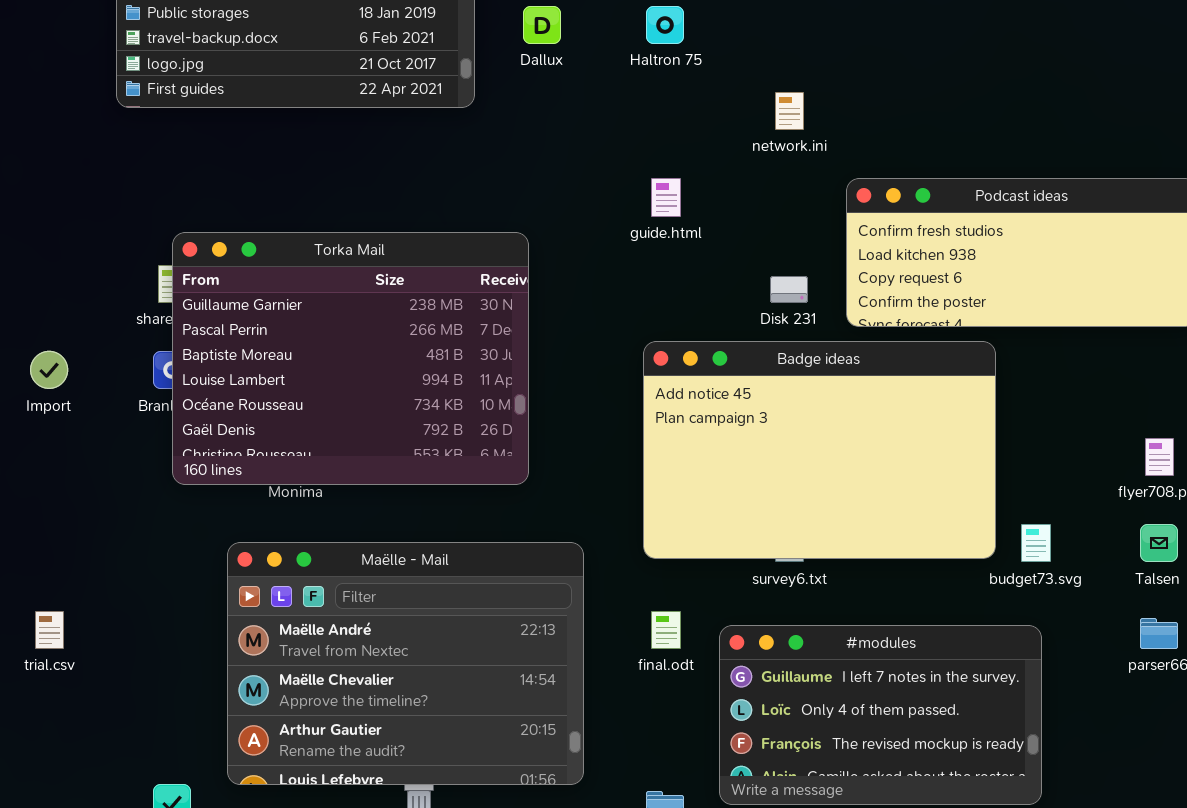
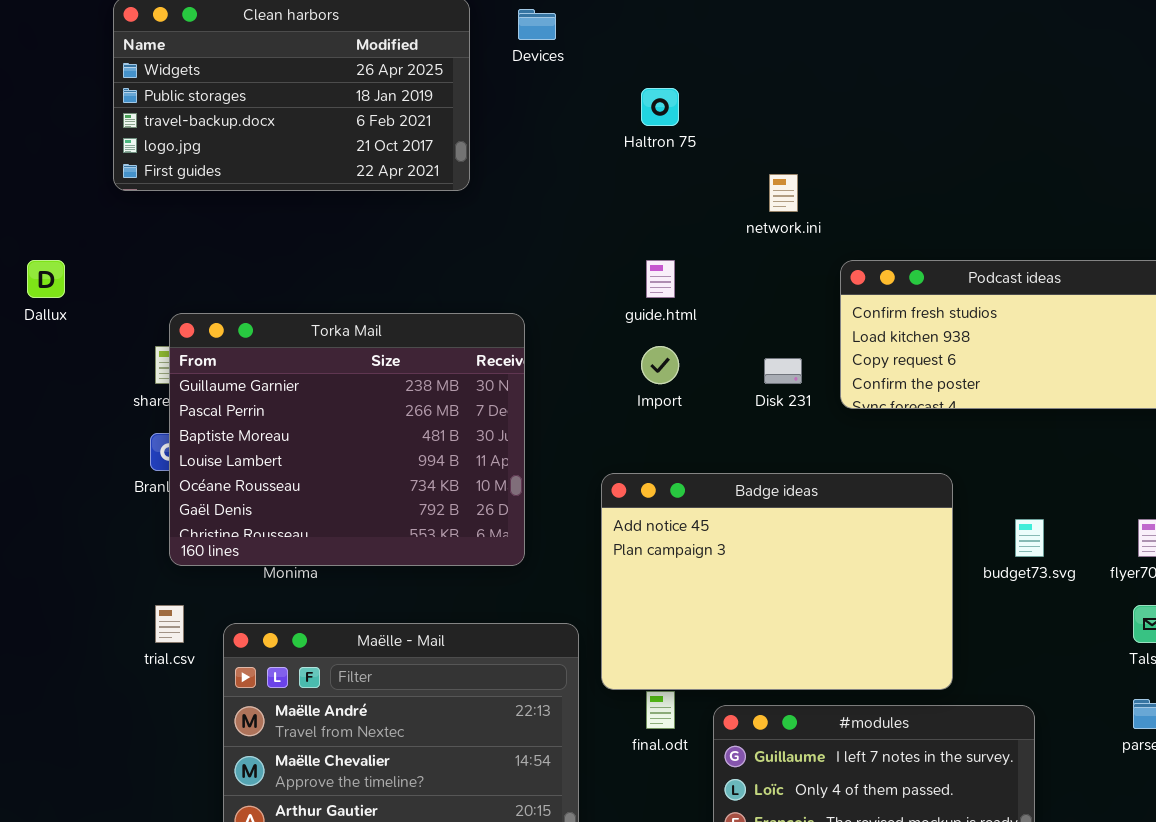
Dallux: [523,6,561,44] -> [27,260,65,298], moved
Badge ideas: [643,341,996,559] -> [601,473,953,690], moved
Import: [30,351,68,389] -> [641,346,679,384], moved
budget73.svg: [1021,524,1051,562] -> [1015,519,1044,557], moved
trial.csv: [35,611,64,649] -> [155,605,184,643], moved

